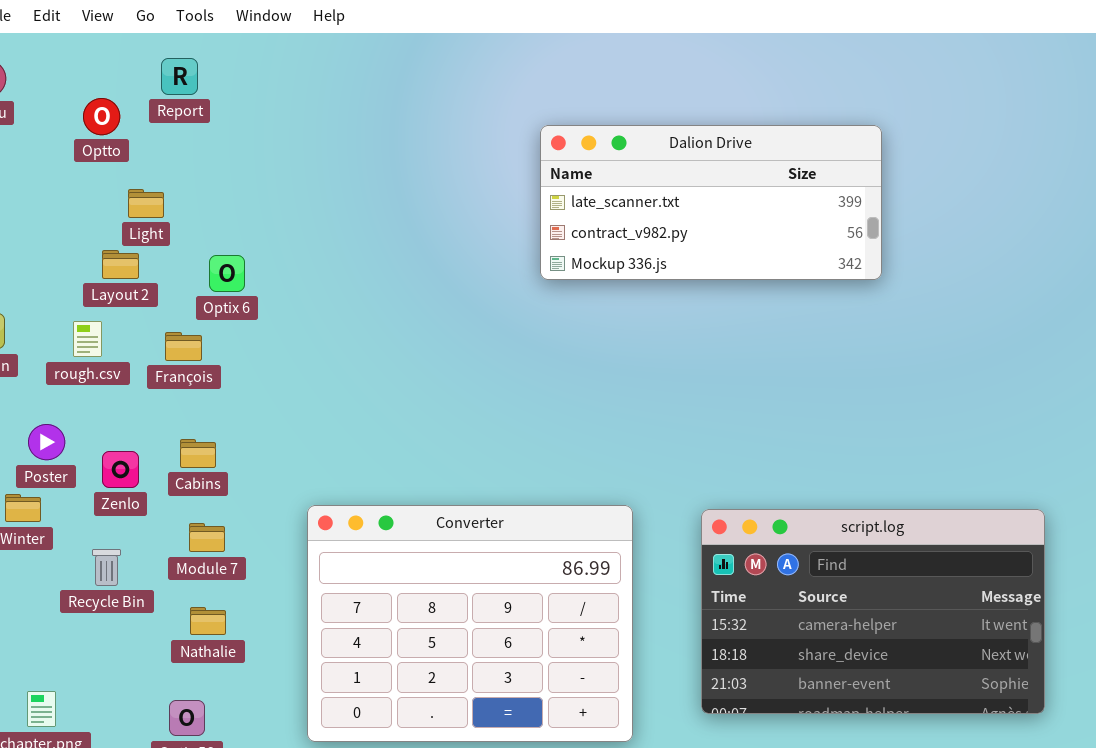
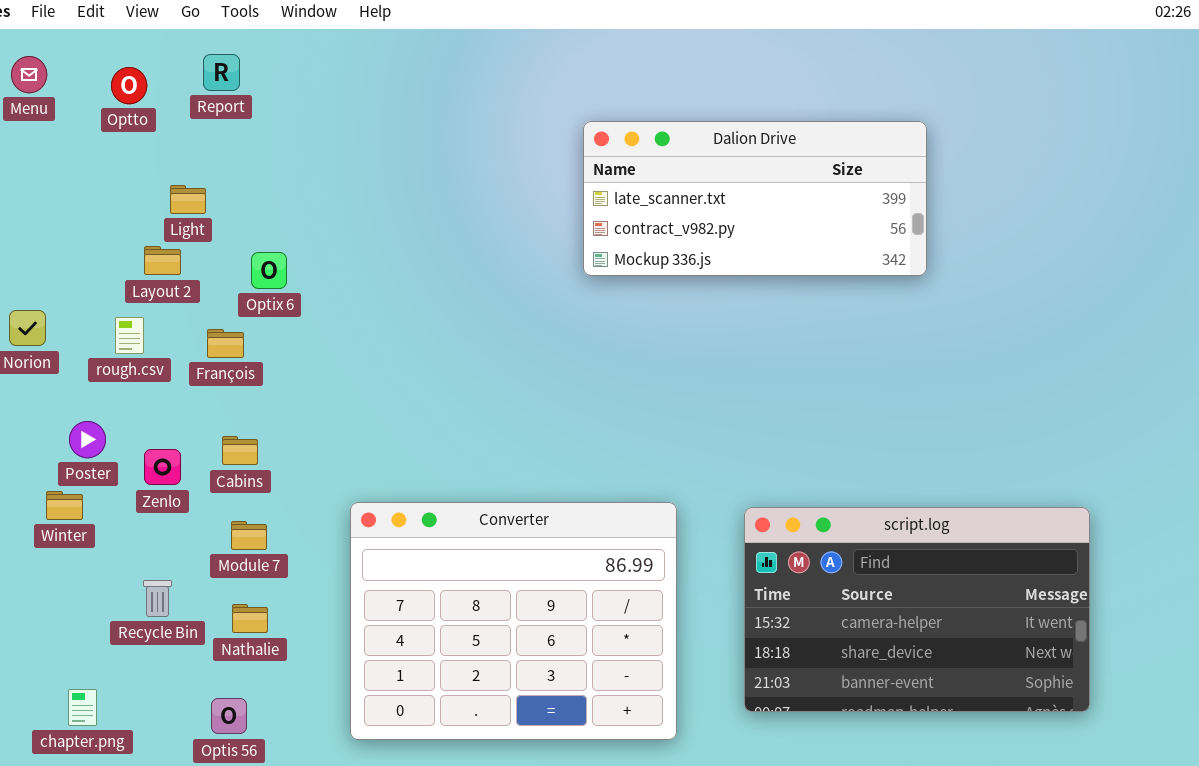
Optto: [83,98,120,135] -> [111,67,147,104], moved
Recycle Bin: [92,549,121,586] -> [143,580,172,617], moved

